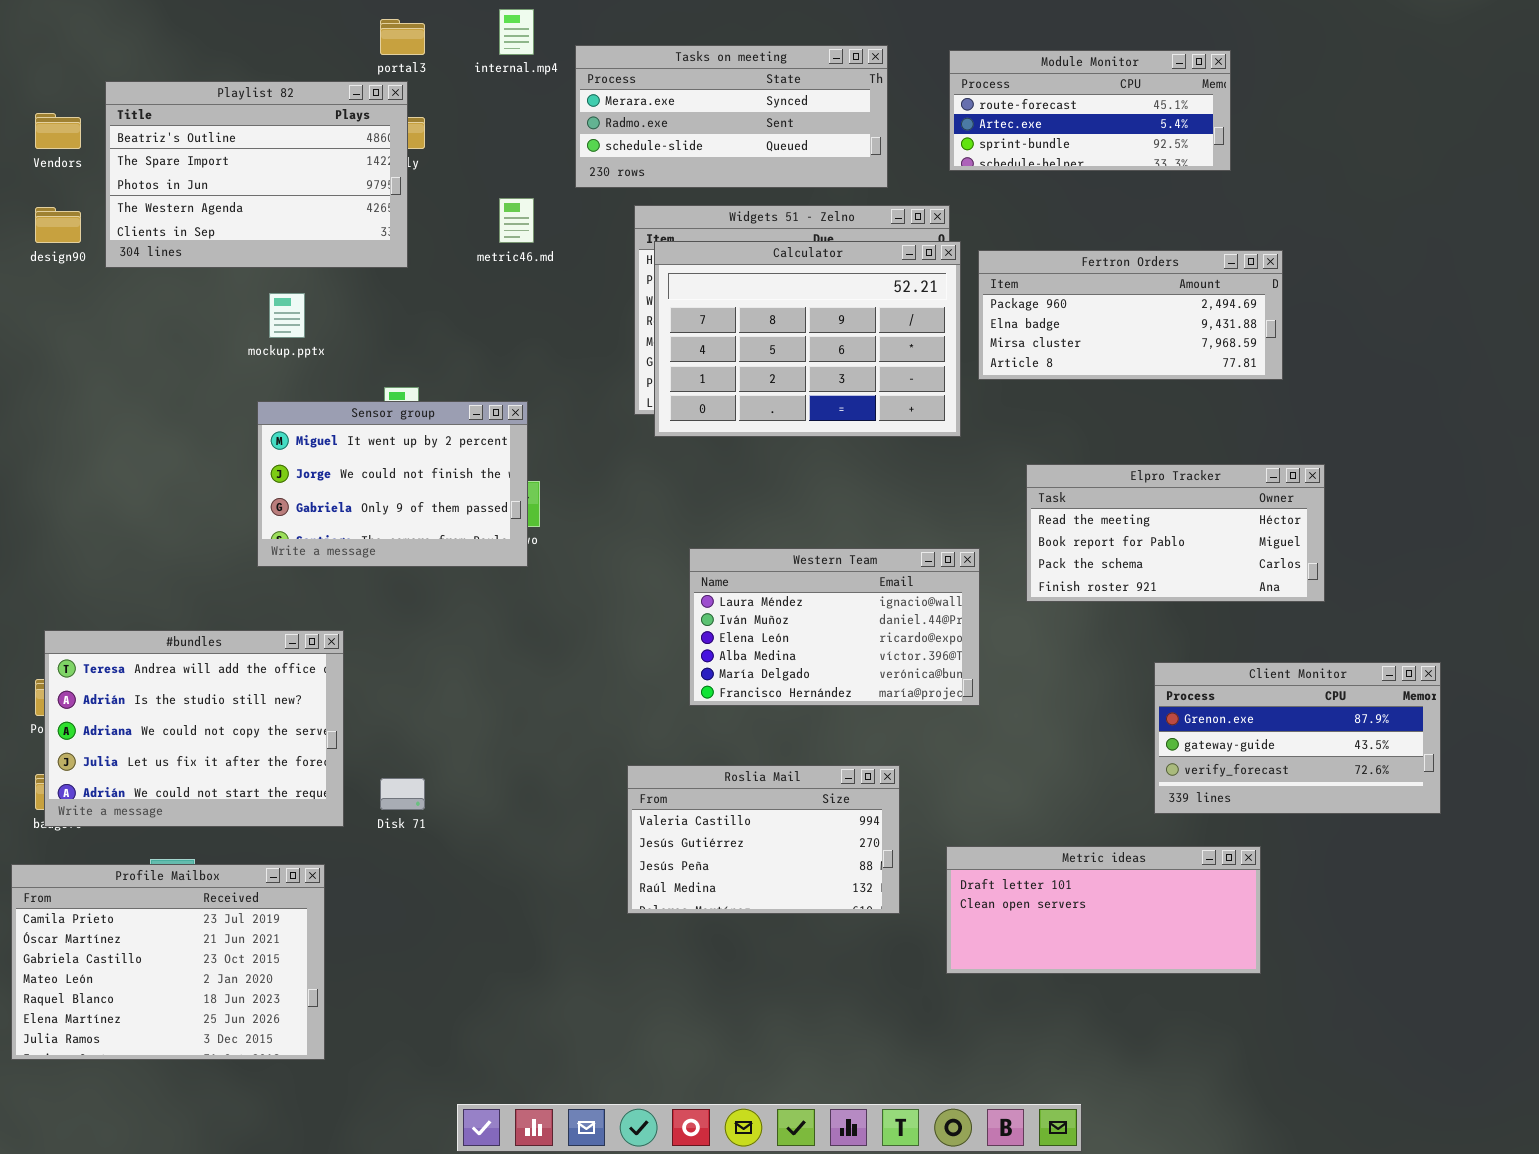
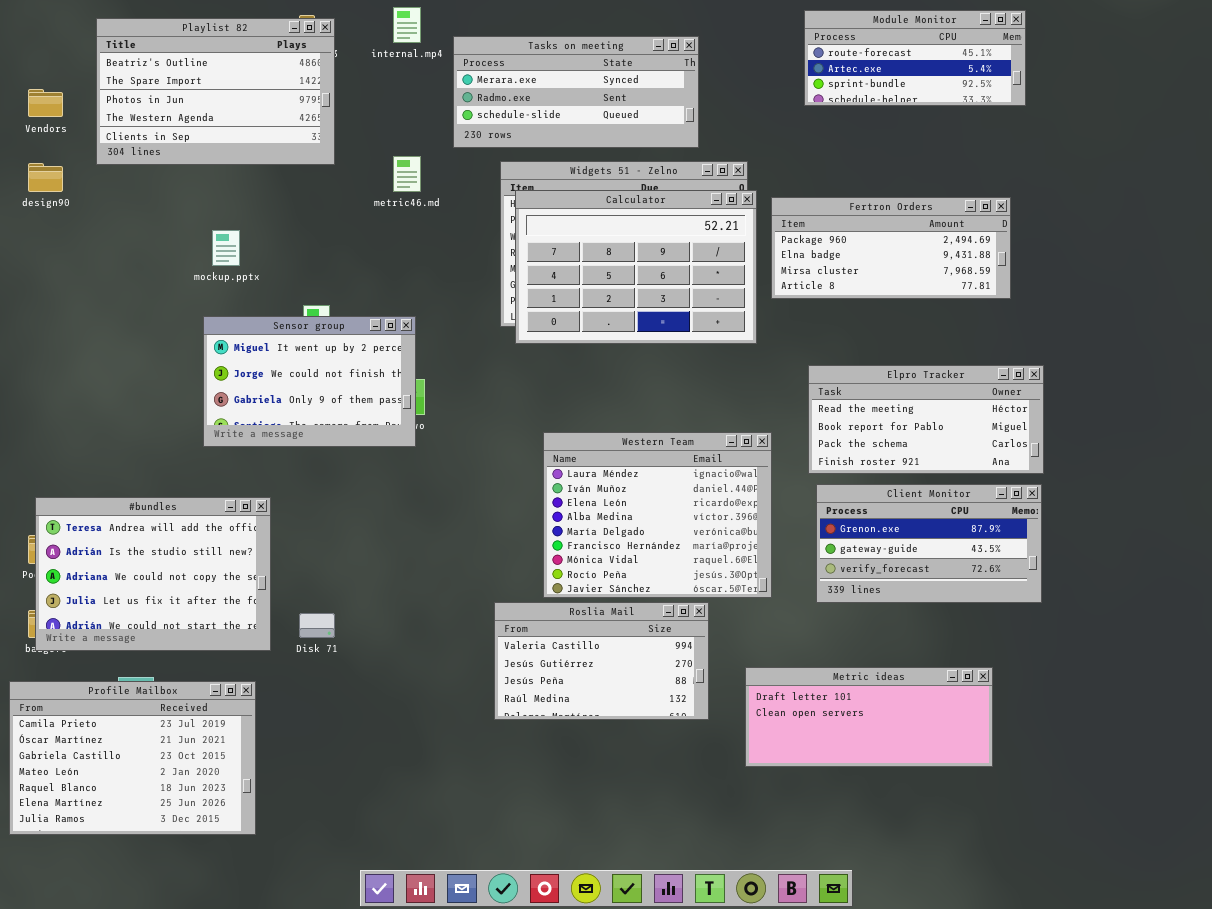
Module Monitor: [949,50,1231,171] -> [804,10,1026,106], moved
Playlist 82: [105,81,408,268] -> [96,18,335,165], moved
Western Team: [689,548,980,706] -> [543,432,772,598], resized
Client Monitor: [1154,662,1441,814] -> [816,484,1042,603], moved

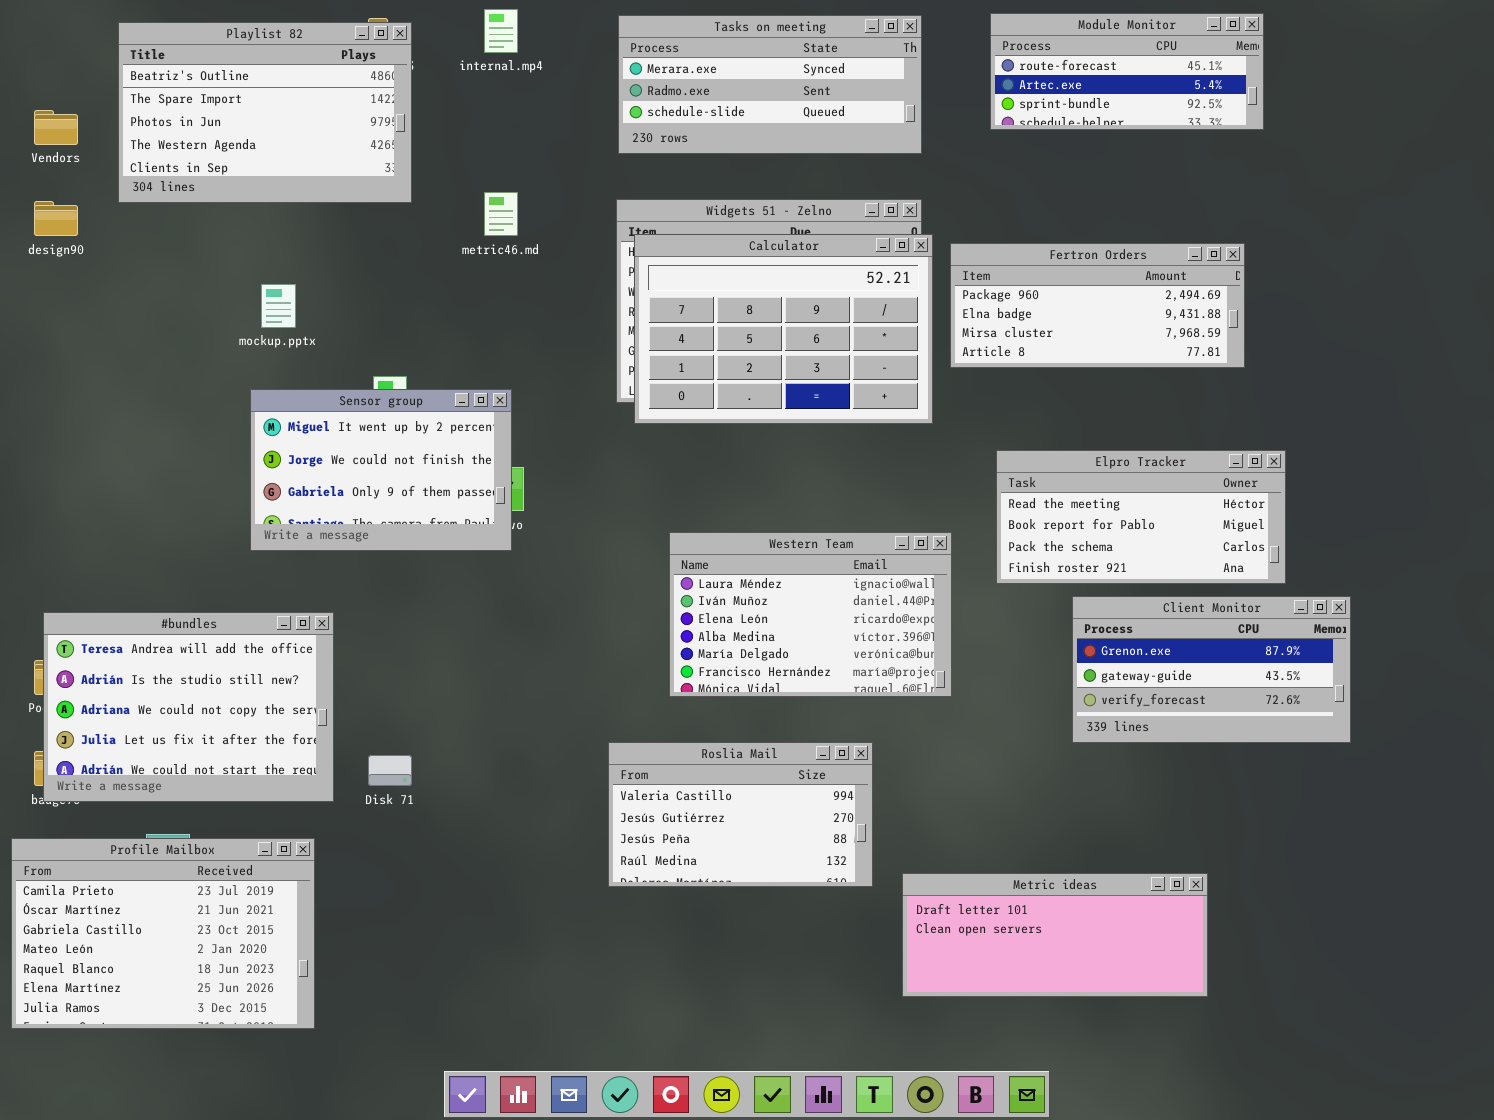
Tasks on meeting: [453,36,699,148] -> [618,15,922,154], moved
Western Team: [543,432,772,598] -> [669,532,952,697], resized
Client Monitor: [816,484,1042,603] -> [1072,596,1351,743], moved
Metric ideas: [745,667,993,767] -> [902,873,1208,997], moved

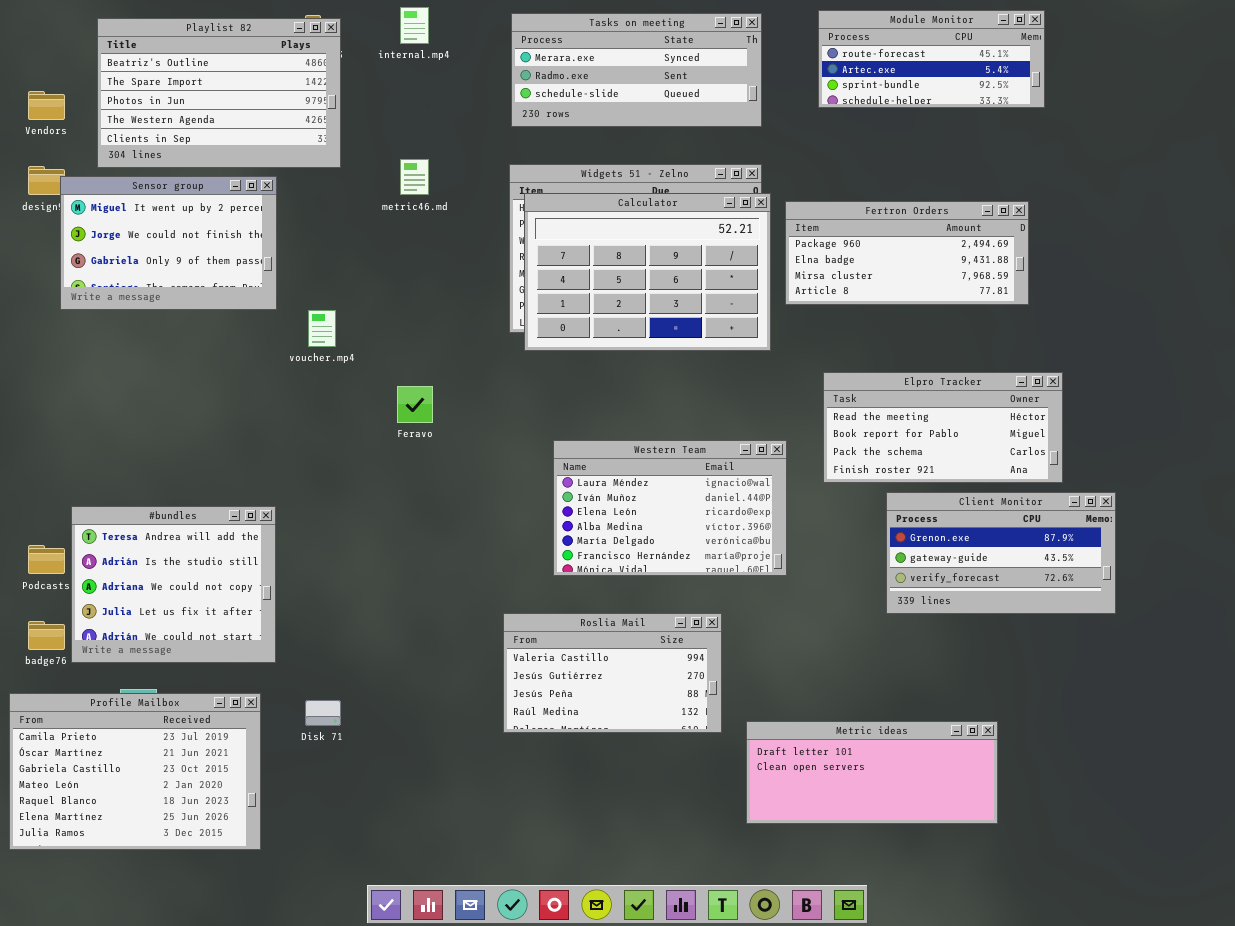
Sensor group: [250,389,512,551] -> [60,176,277,310], moved
#bundles: [43,612,334,802] -> [71,506,276,663], resized
Disk 71: [368,755,412,786] -> [305,700,341,726], moved

